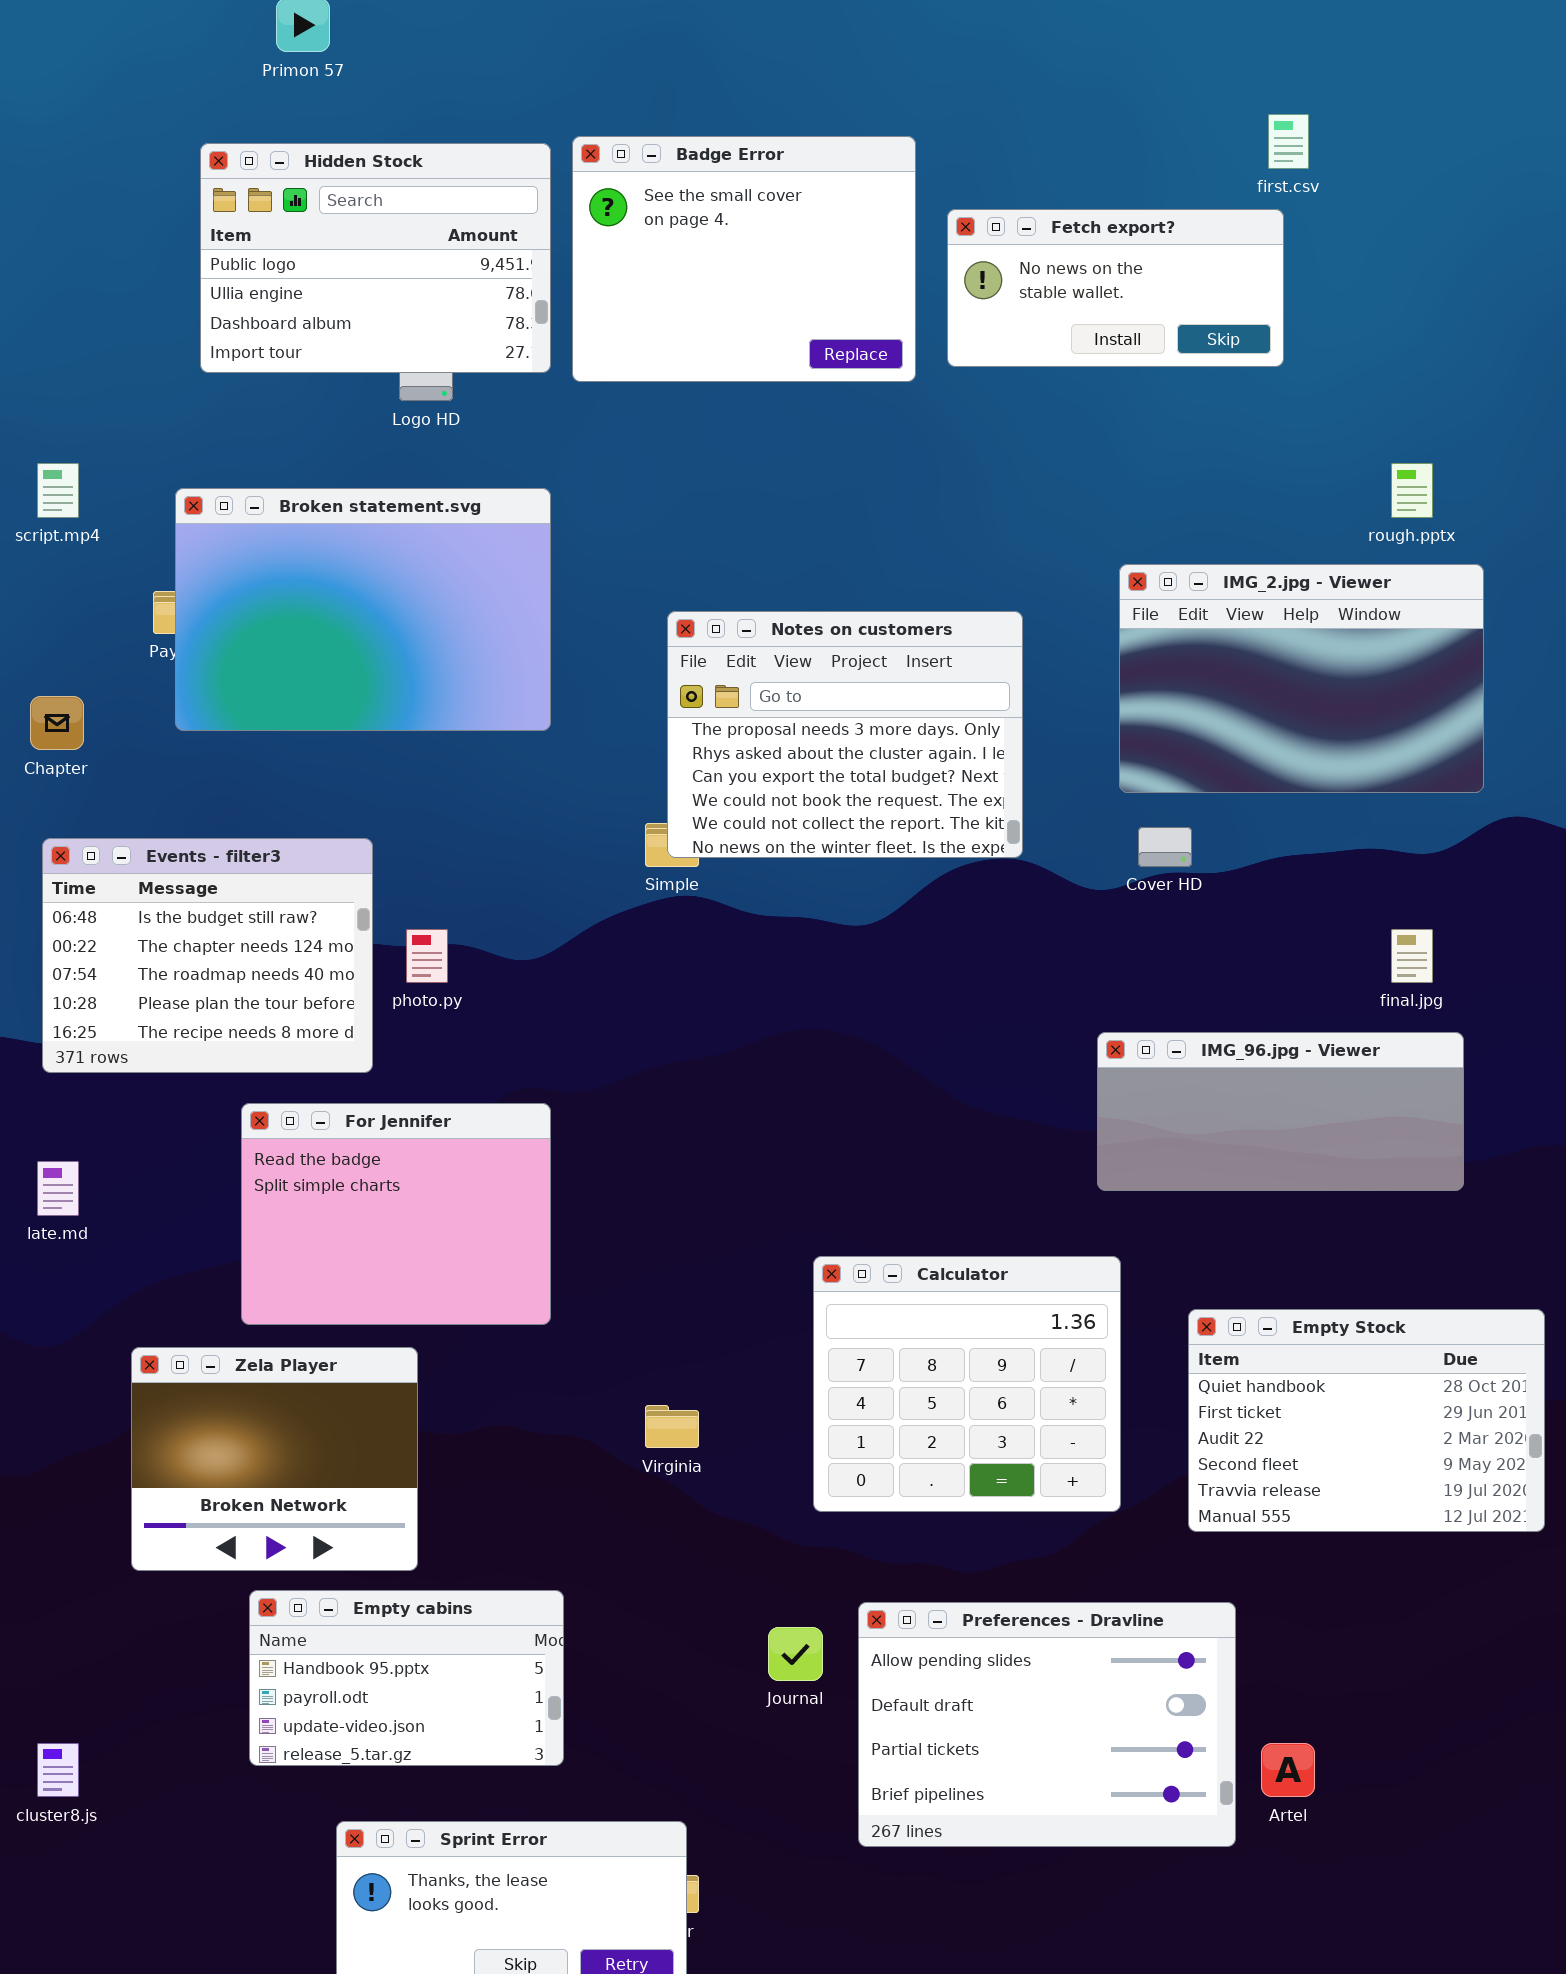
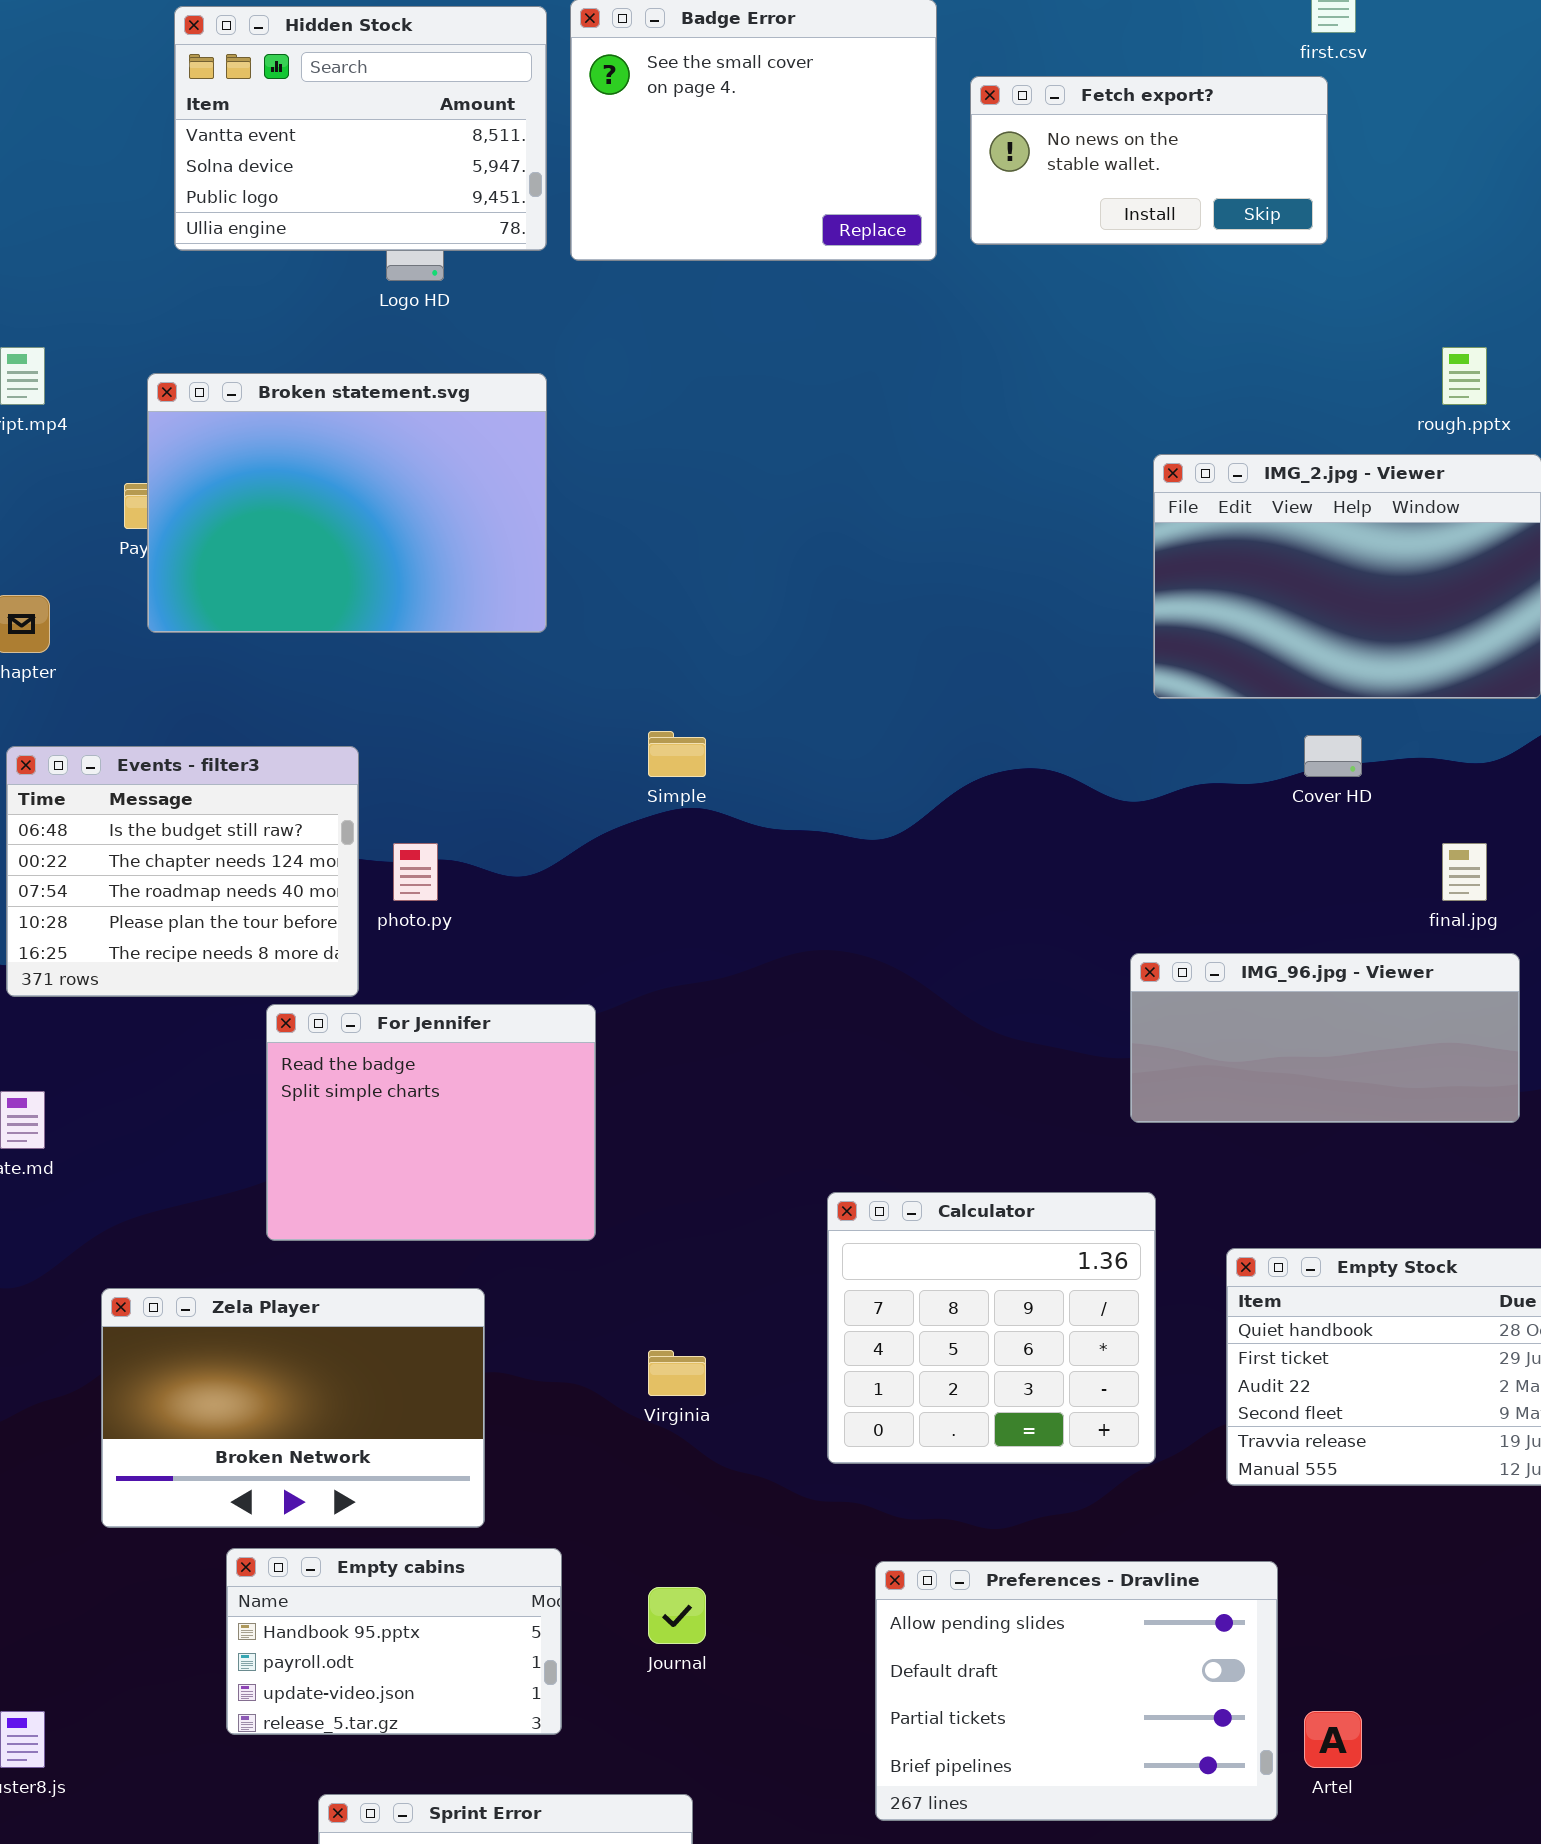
Hidden Stock: [200,143,551,373] -> [174,6,547,251], scrolled up 2 rows
Notes on customers: [667,611,1023,858] -> none, closed
Cover HD: [1138,827,1192,867] -> [1304,735,1362,777], moved
For Jennifer: [241,1103,551,1325] -> [266,1004,596,1241], moved
Zela Player: [131,1347,418,1571] -> [101,1288,485,1528], resized
Journal: [768,1627,823,1681] -> [648,1587,706,1644], moved

